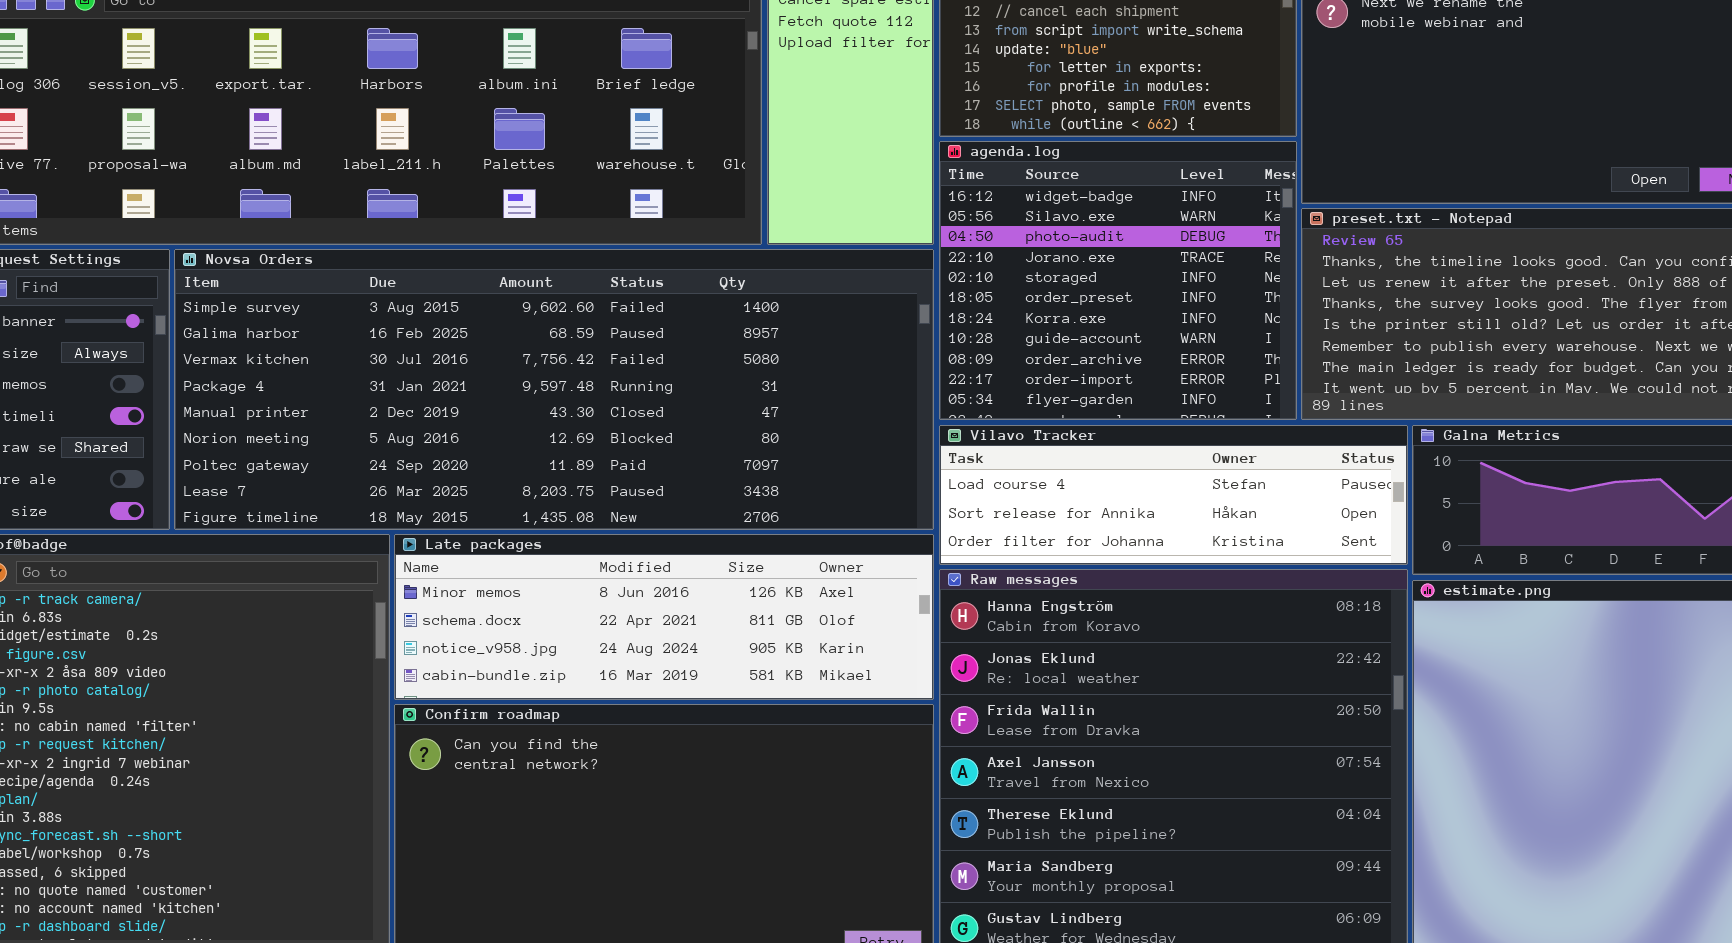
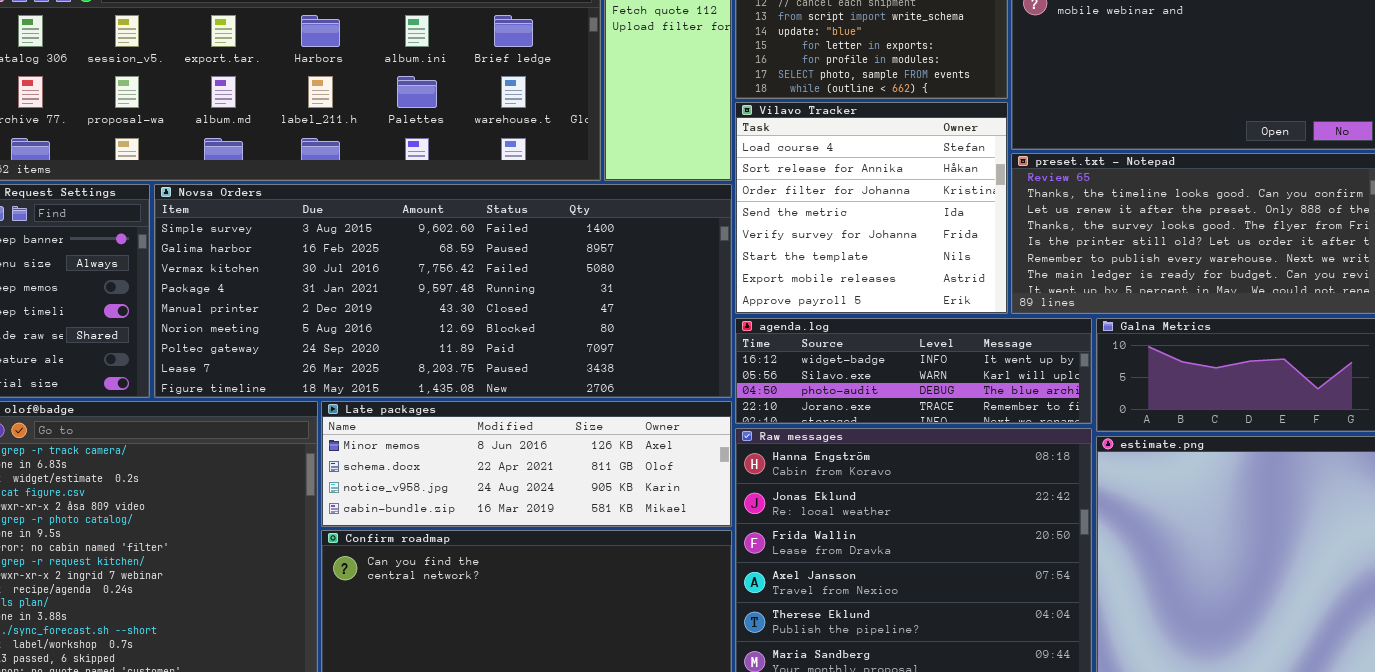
agenda.log: [939,141,1297,420] -> [735,318,1092,424], moved, resized
Vilavo Tracker: [939,425,1408,565] -> [735,102,1008,314], moved, resized

